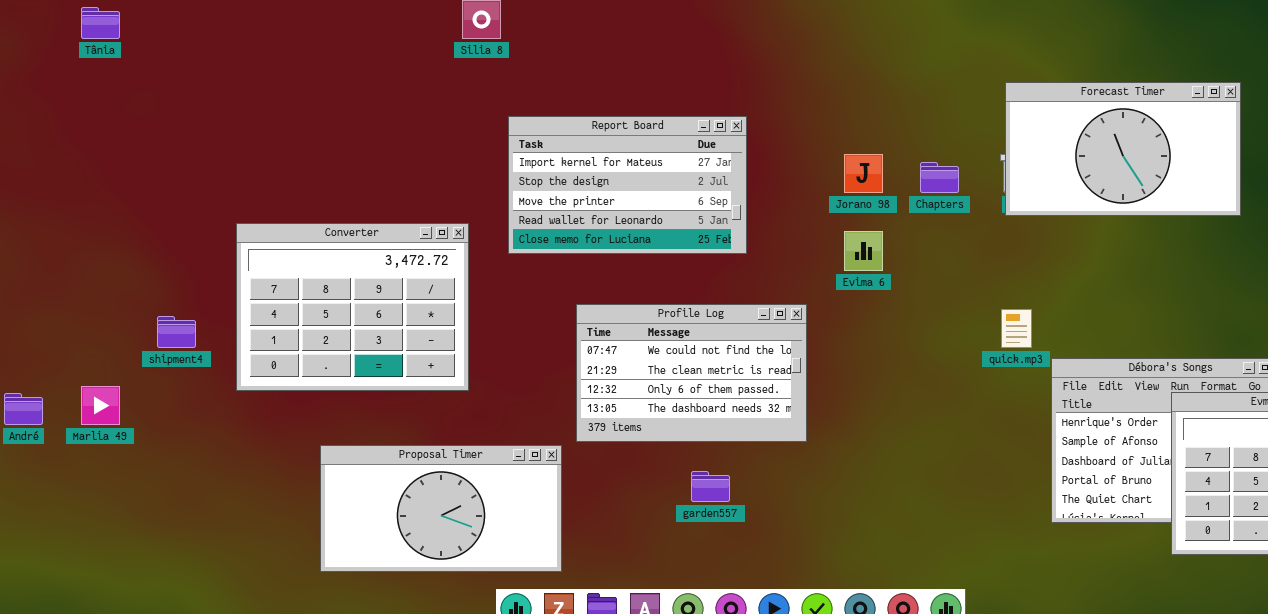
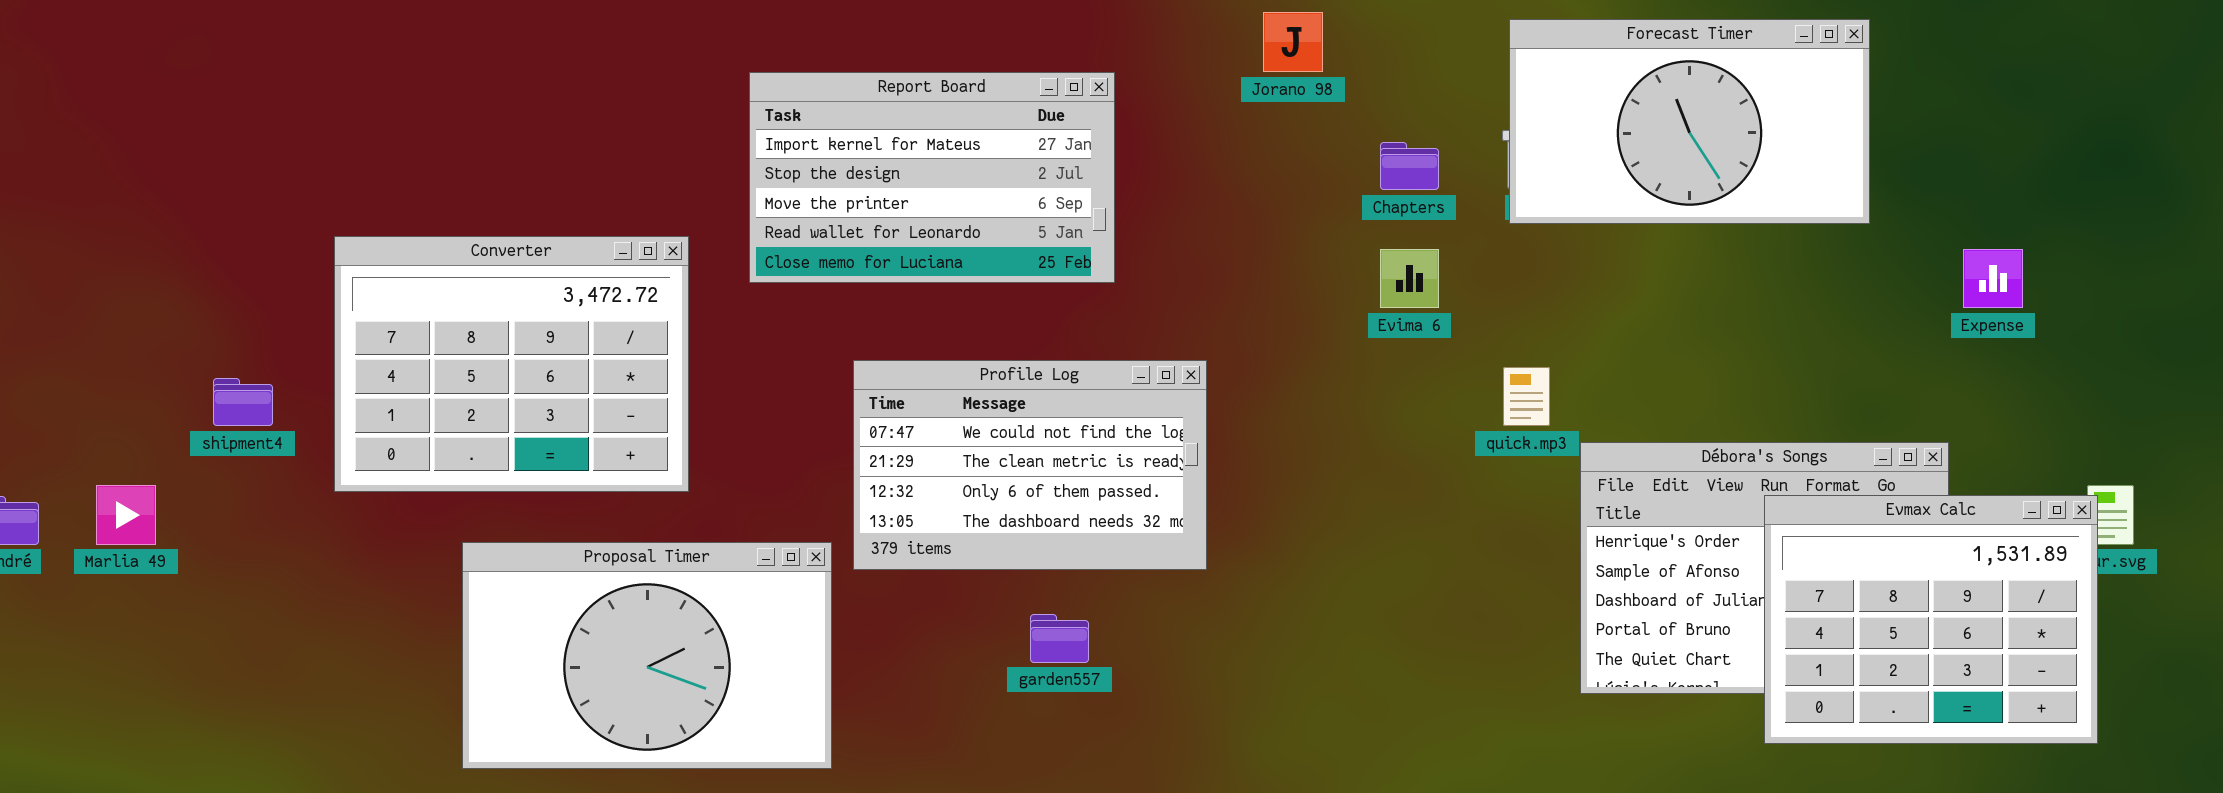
Jorano 98: [844,154,883,193] -> [1263,12,1323,72], moved
Evima 6: [844,231,883,271] -> [1380,249,1439,308], moved
Proposal Timer: [320,445,562,572] -> [462,542,832,769], resized

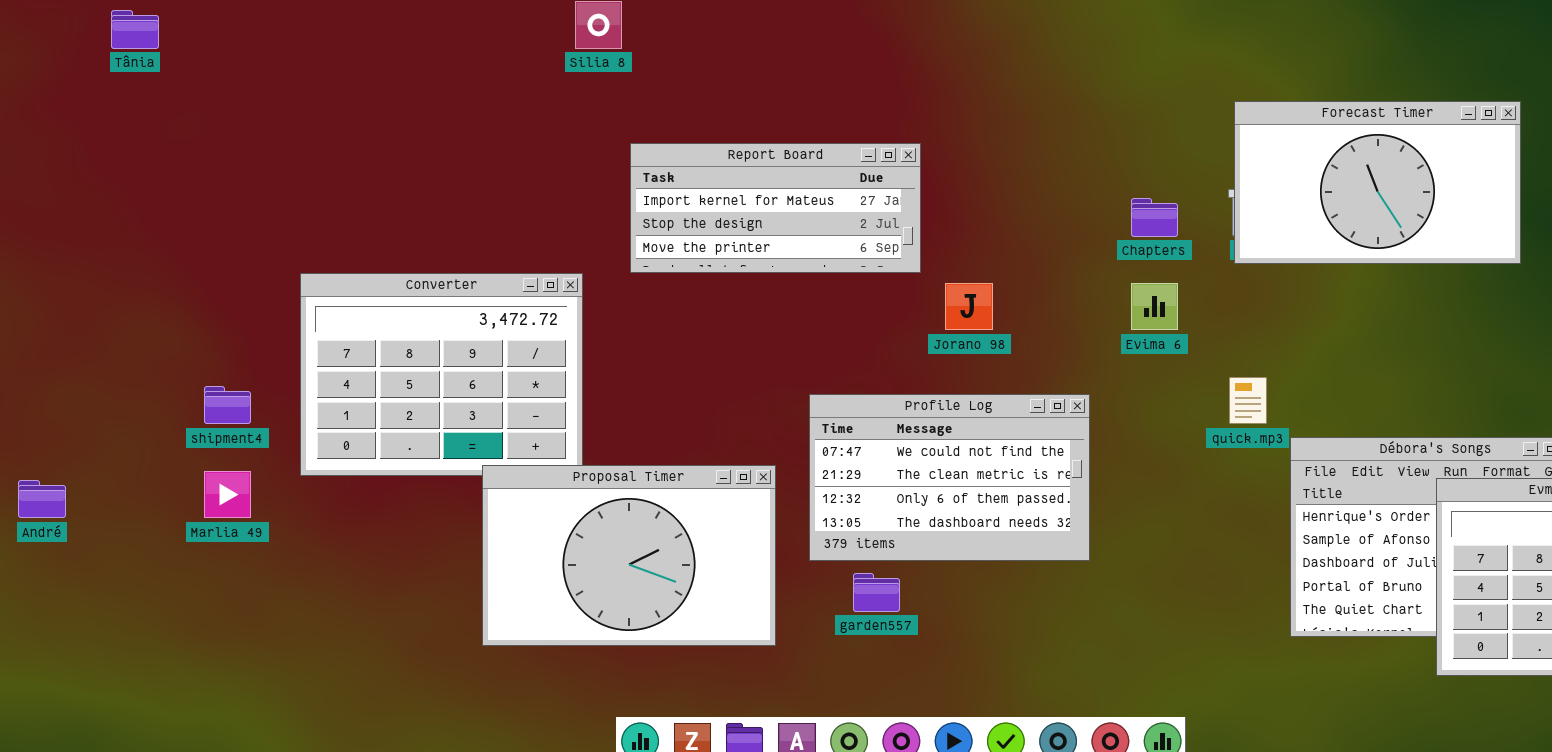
Jorano 98: [1263,12,1323,72] -> [945,283,993,330], moved
Report Board: [749,72,1115,283] -> [630,143,921,273], resized
Profile Log: [853,360,1207,570] -> [809,394,1090,561], moved
Marlia 49: [96,485,156,545] -> [204,471,251,518], moved
Proposal Timer: [462,542,832,769] -> [482,465,776,646], moved

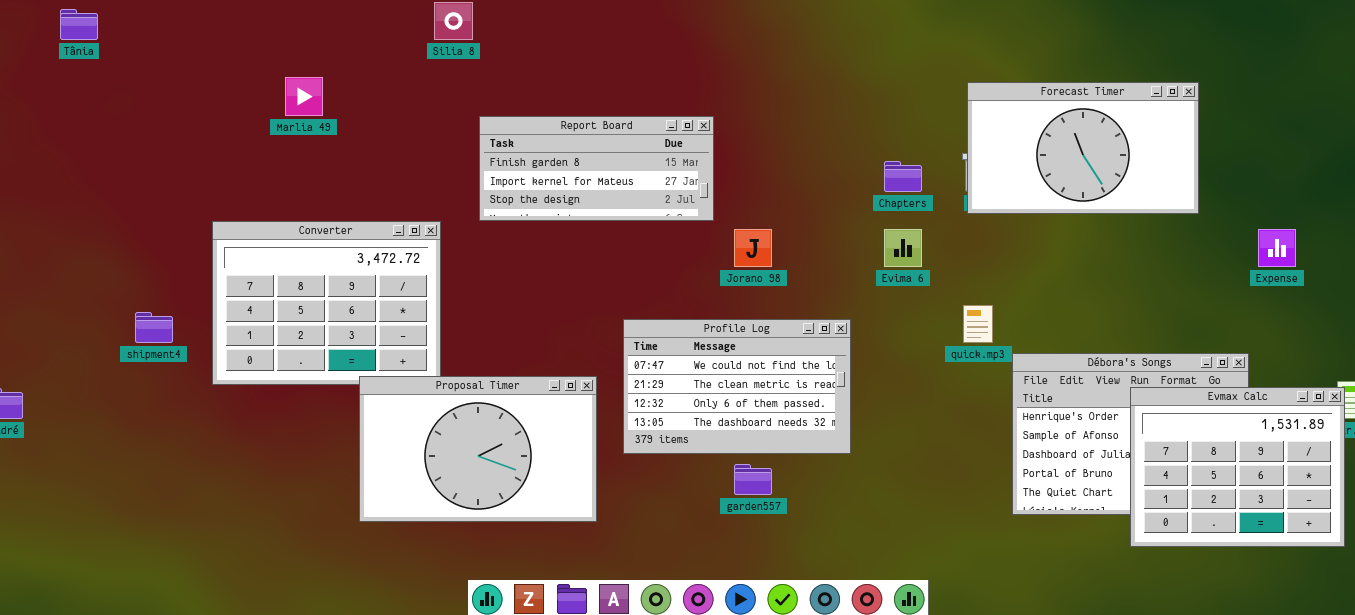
Report Board: [630,143,921,273] -> [479,116,714,221], scrolled up 1 row
Marlia 49: [204,471,251,518] -> [285,77,323,116], moved
garden557: [853,573,900,612] -> [734,464,772,495], moved

